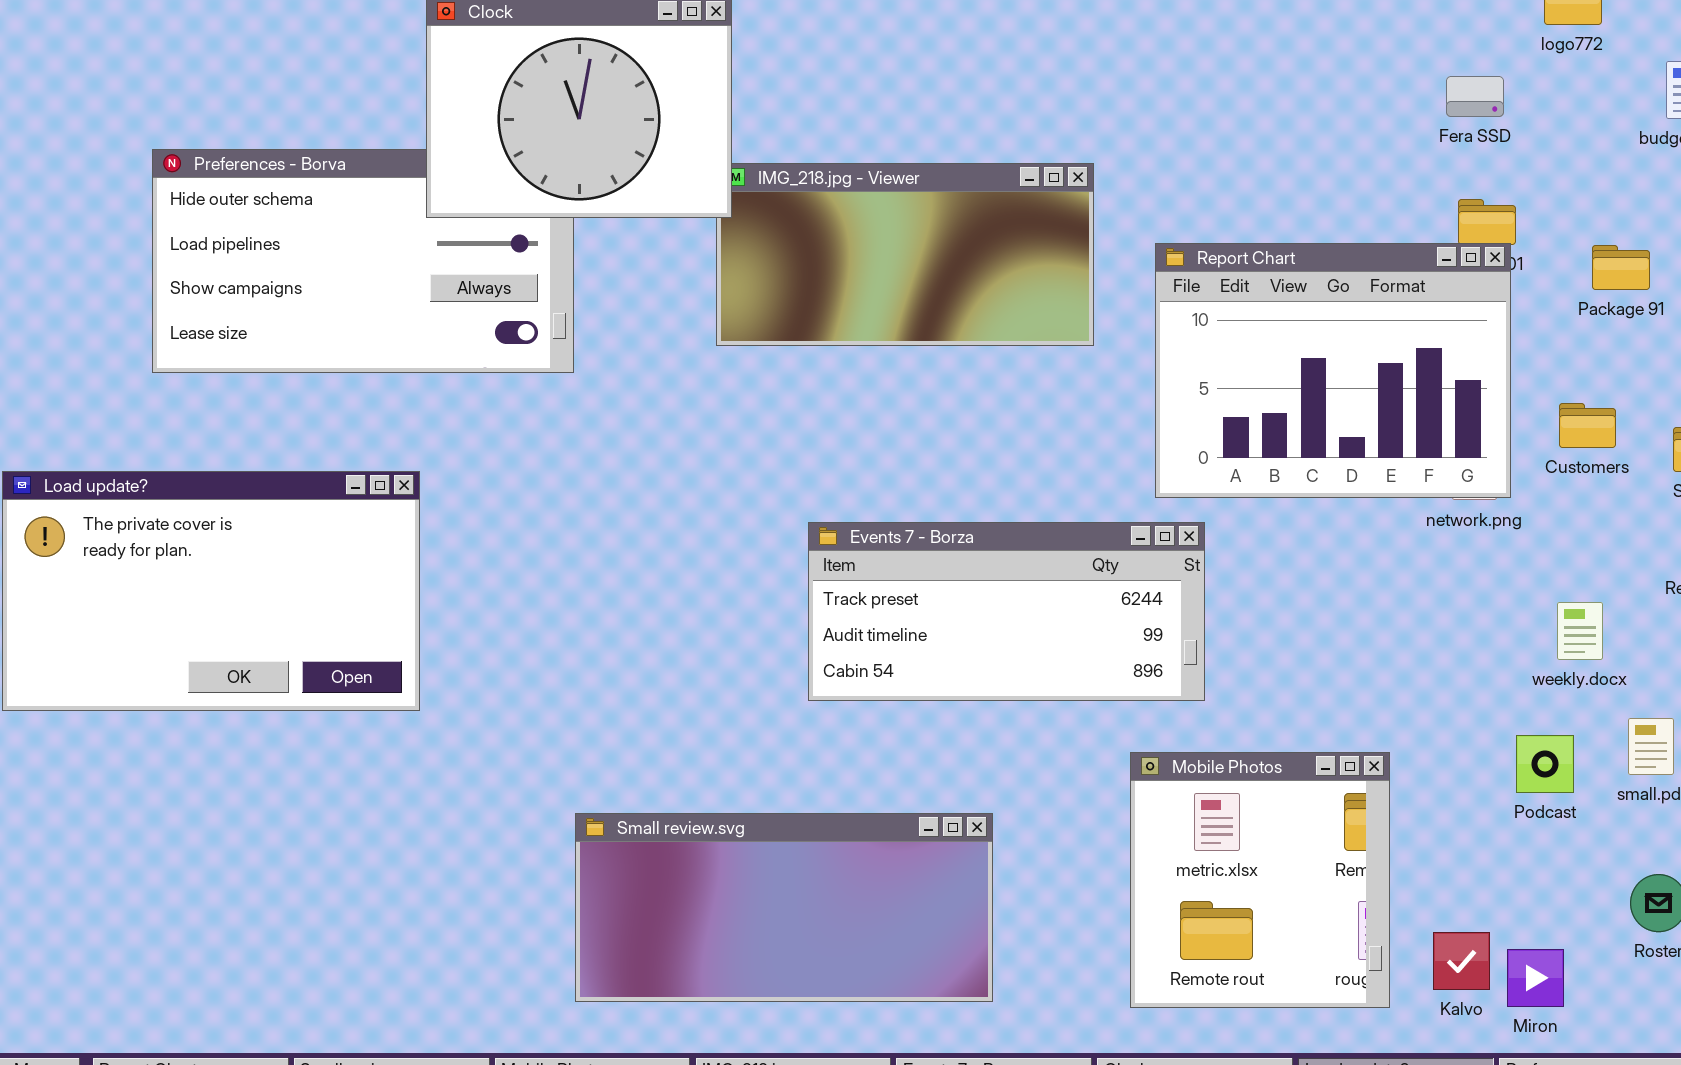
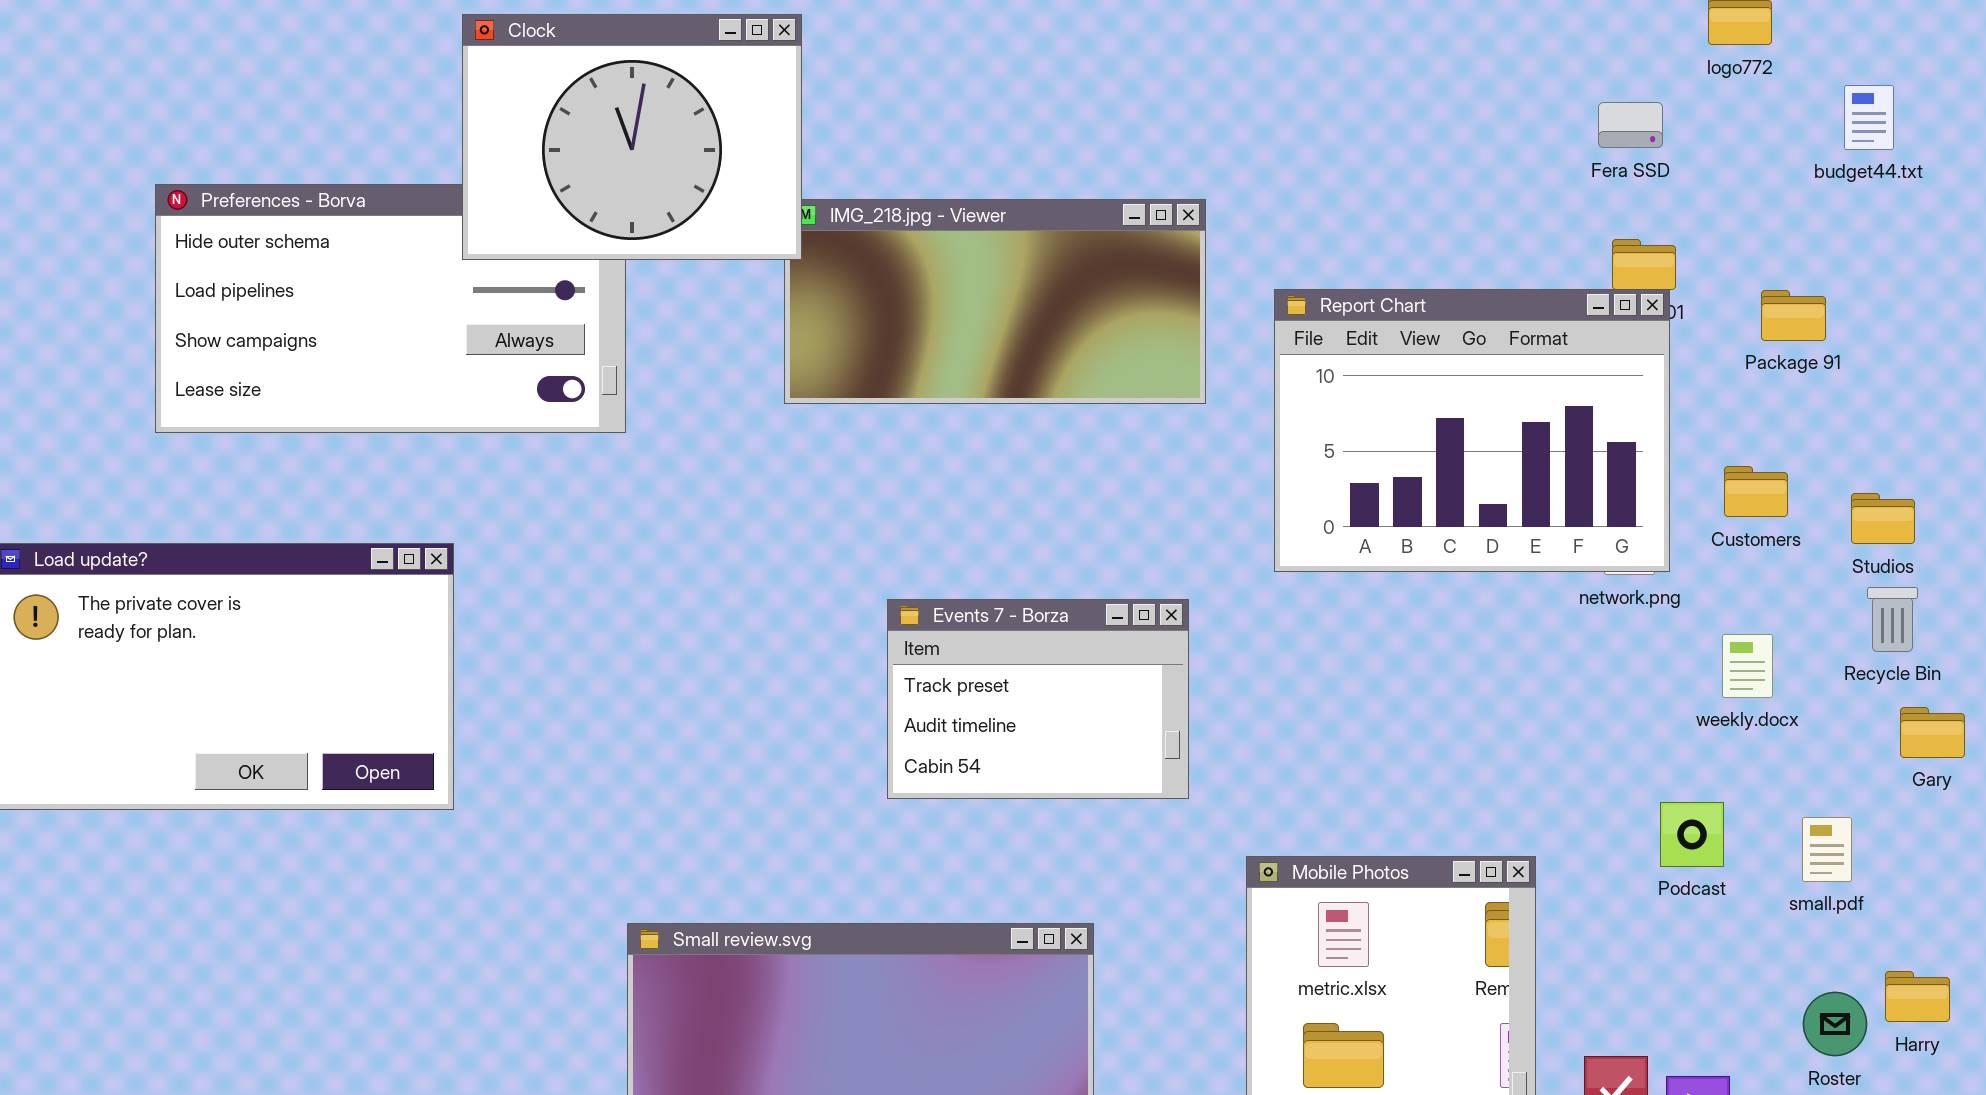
Events 7 - Borza: [808,522,1205,701] -> [887,599,1189,799], resized
weekly.docx: [1557,602,1603,660] -> [1722,634,1773,698], moved
Podcast: [1516,735,1574,793] -> [1660,802,1724,867], moved

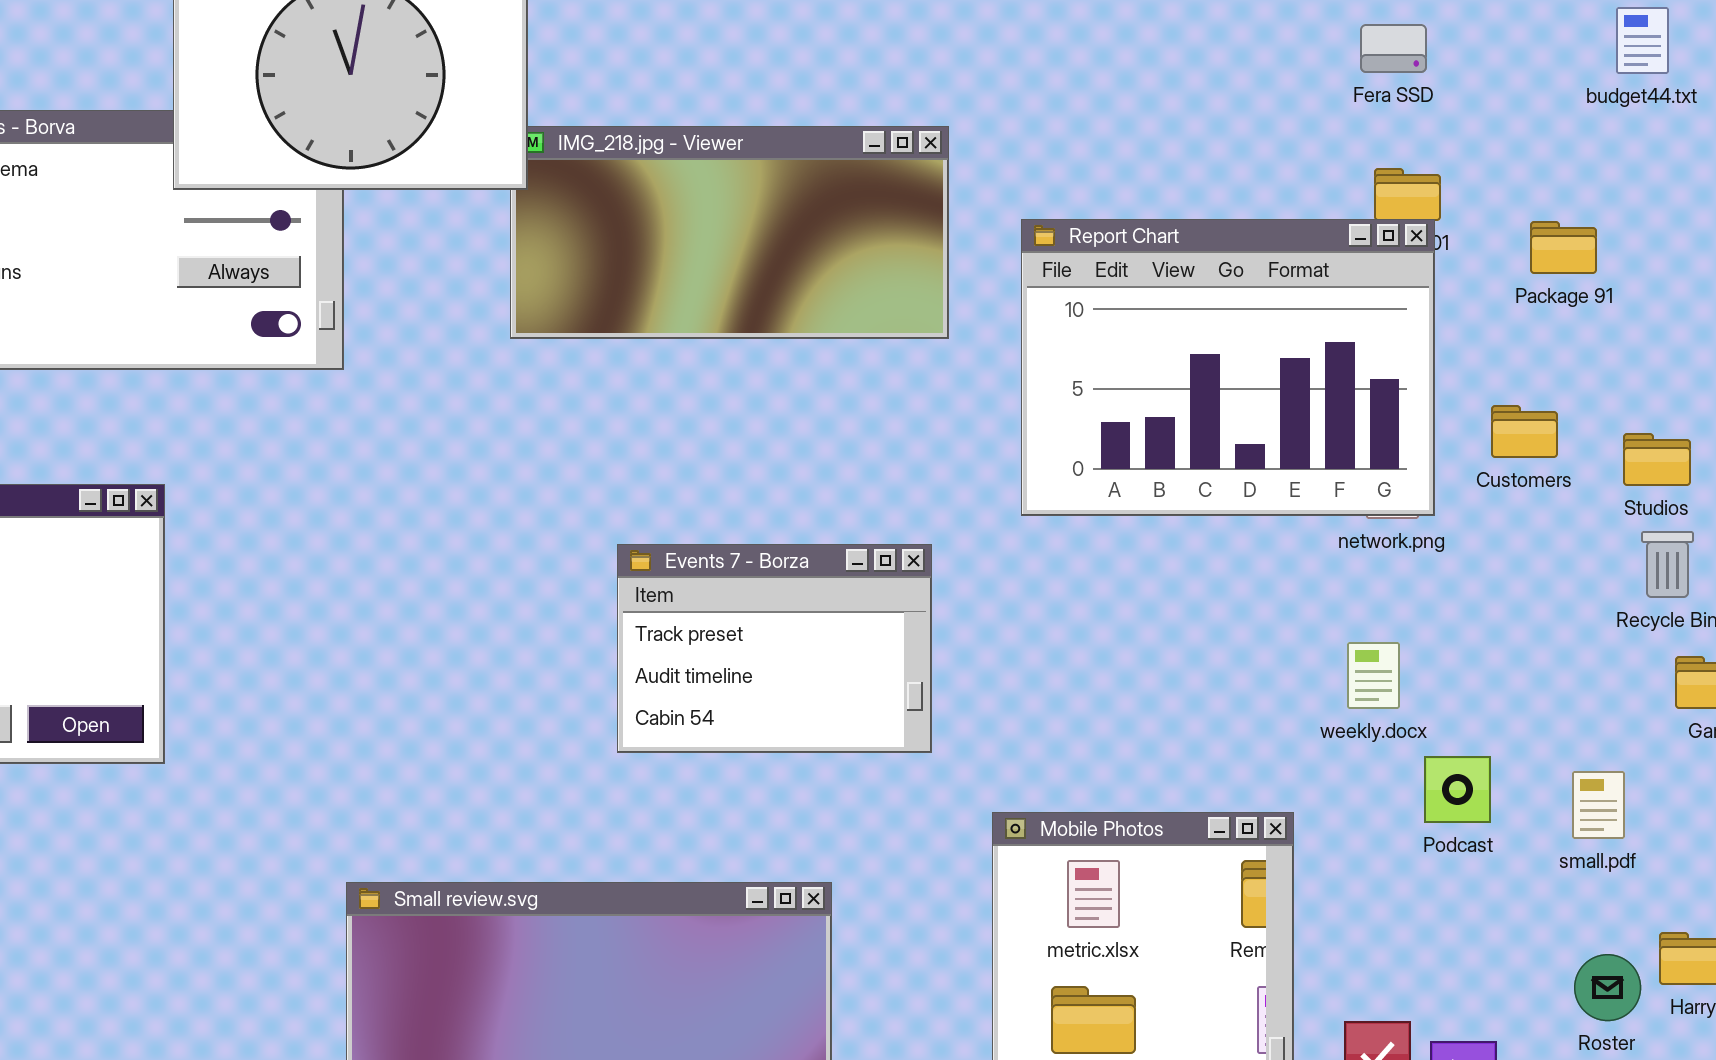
weekly.docx: [1722,634,1773,698] -> [1347,642,1400,709], moved

